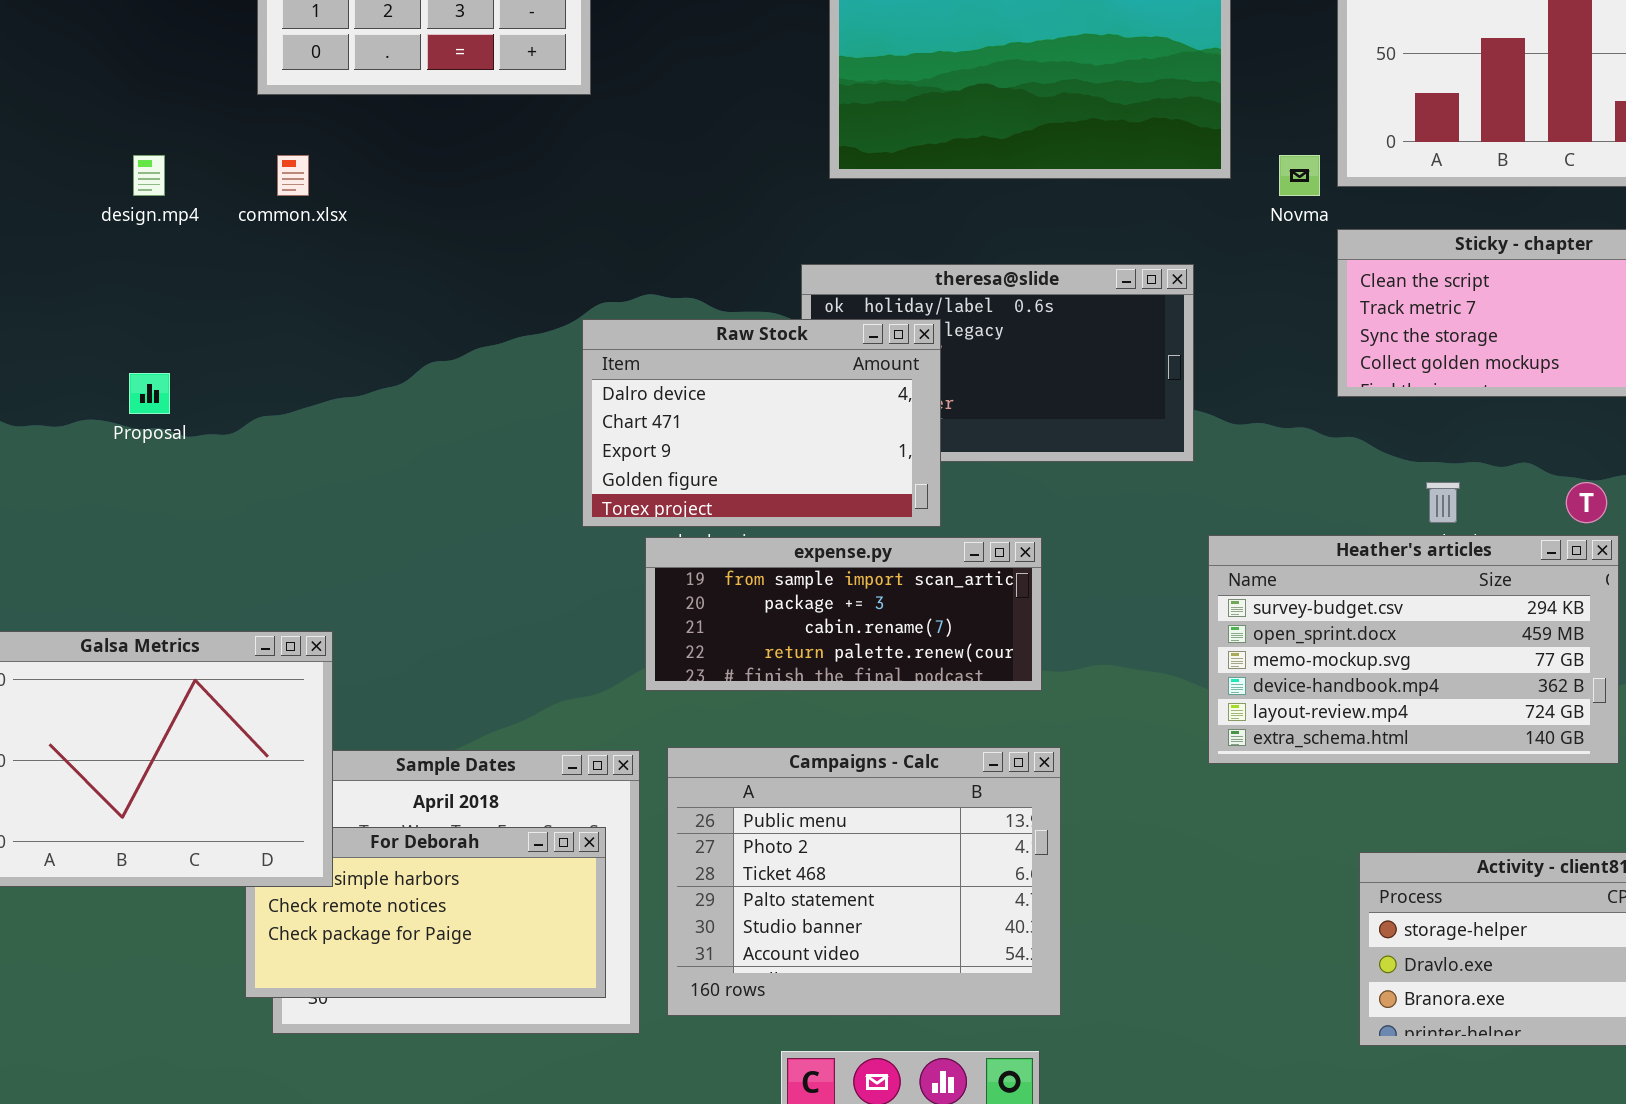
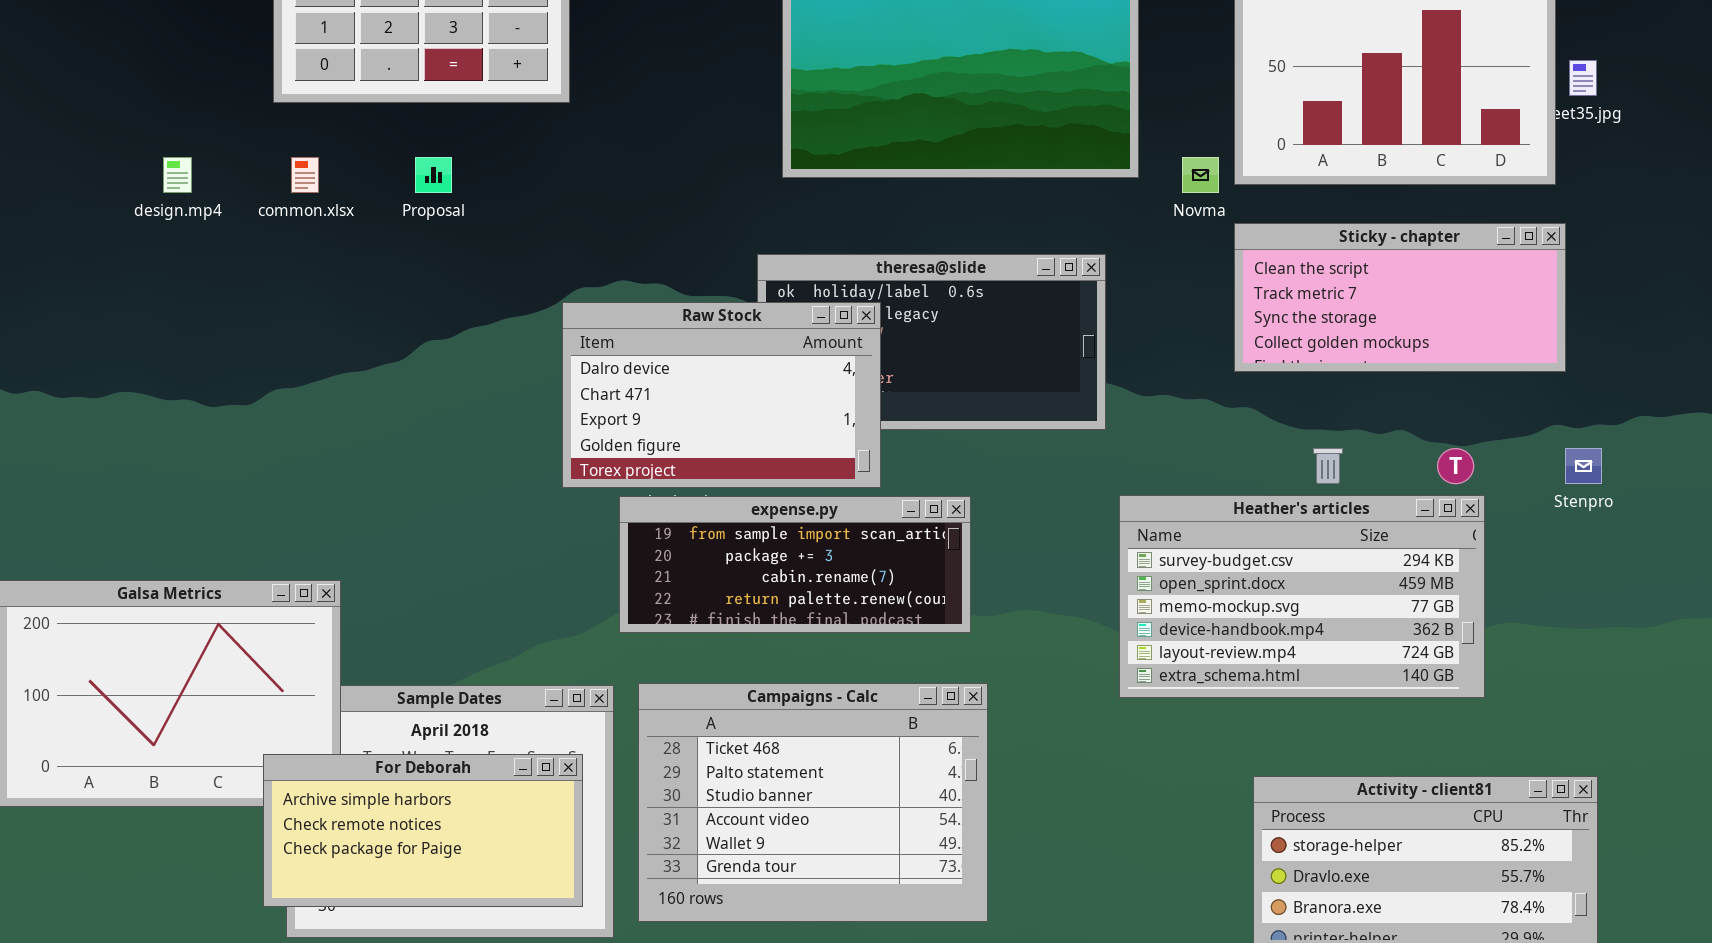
Proposal: [129,373,170,414] -> [415,157,452,193], moved
Campaigns - Calc: [667,747,1061,1016] -> [638,683,988,922], scrolled down 2 rows
For Deborah: [245,827,606,998] -> [263,754,583,907], raised

